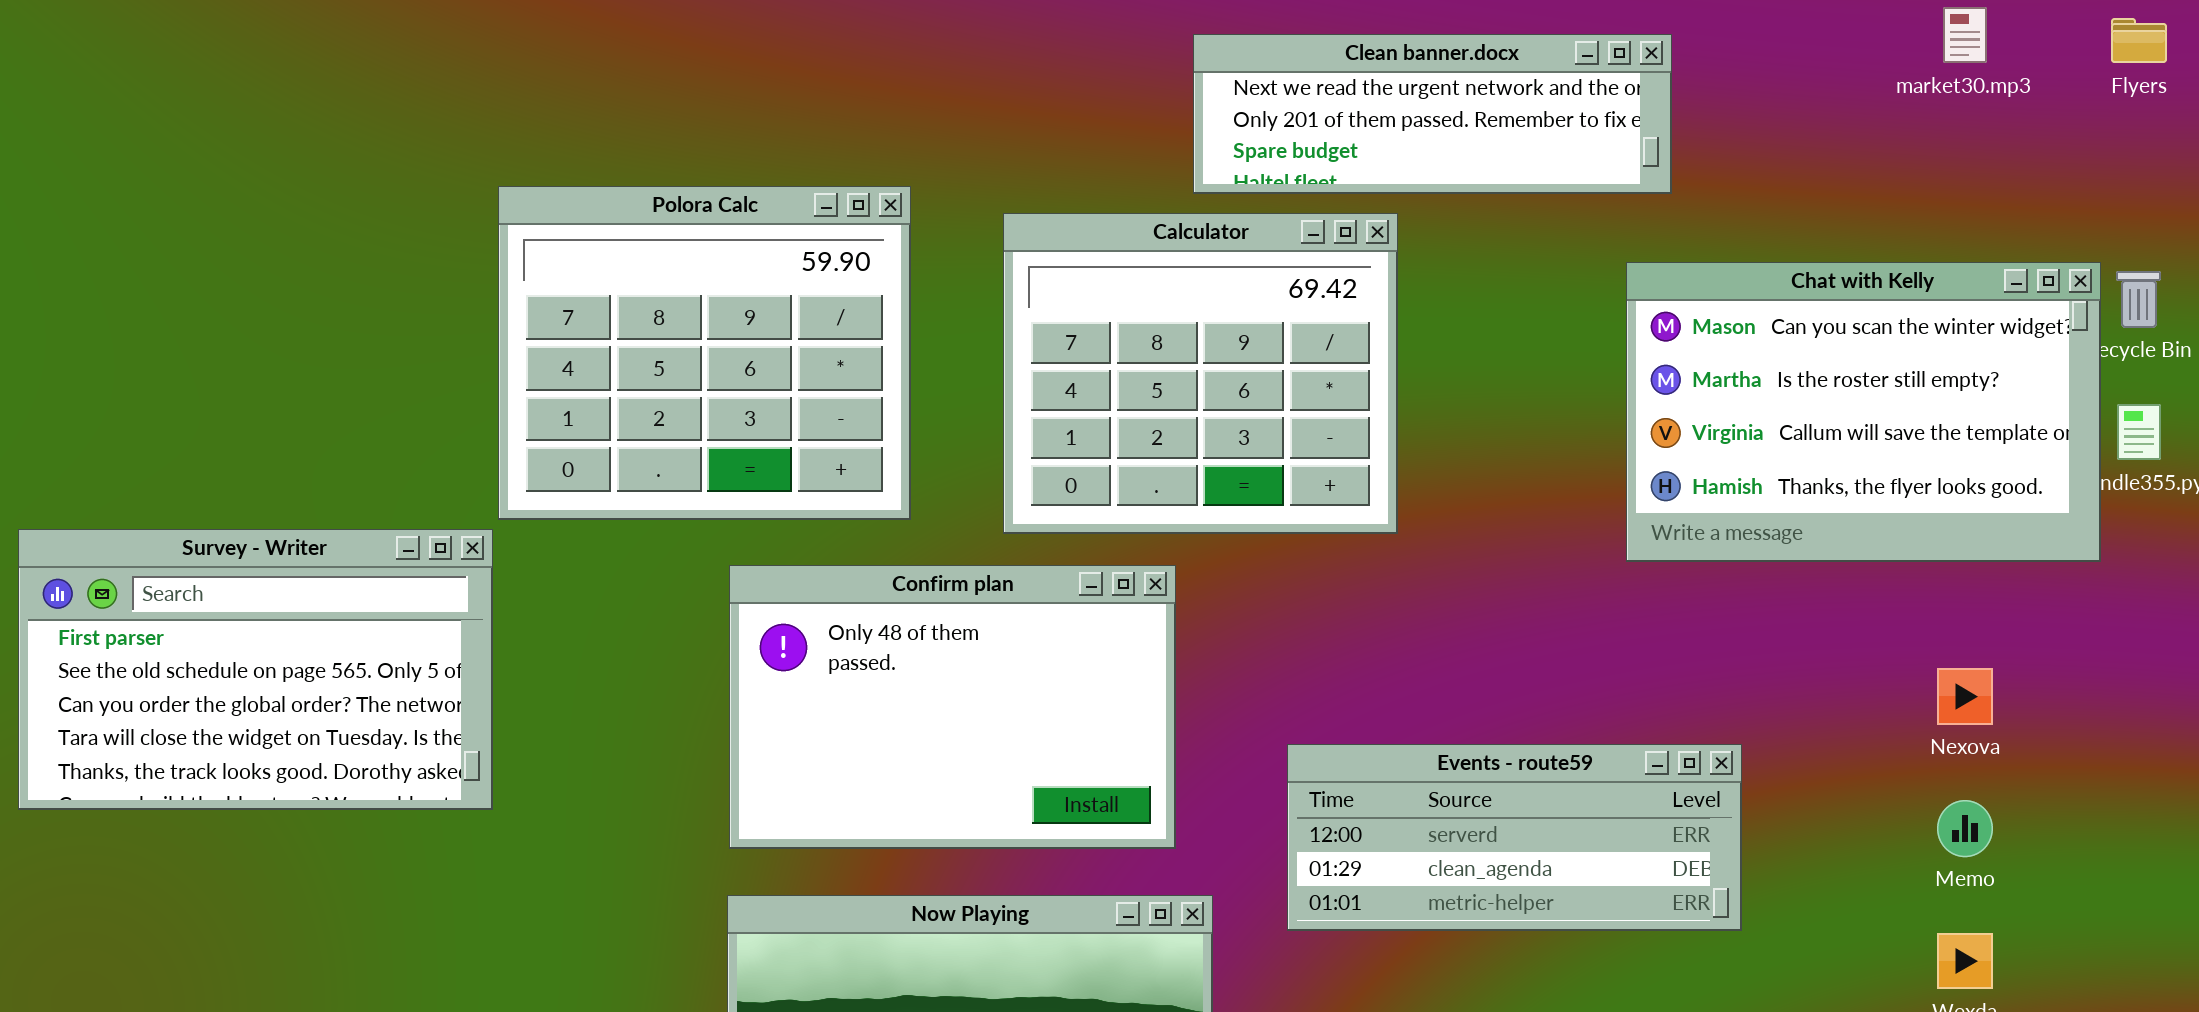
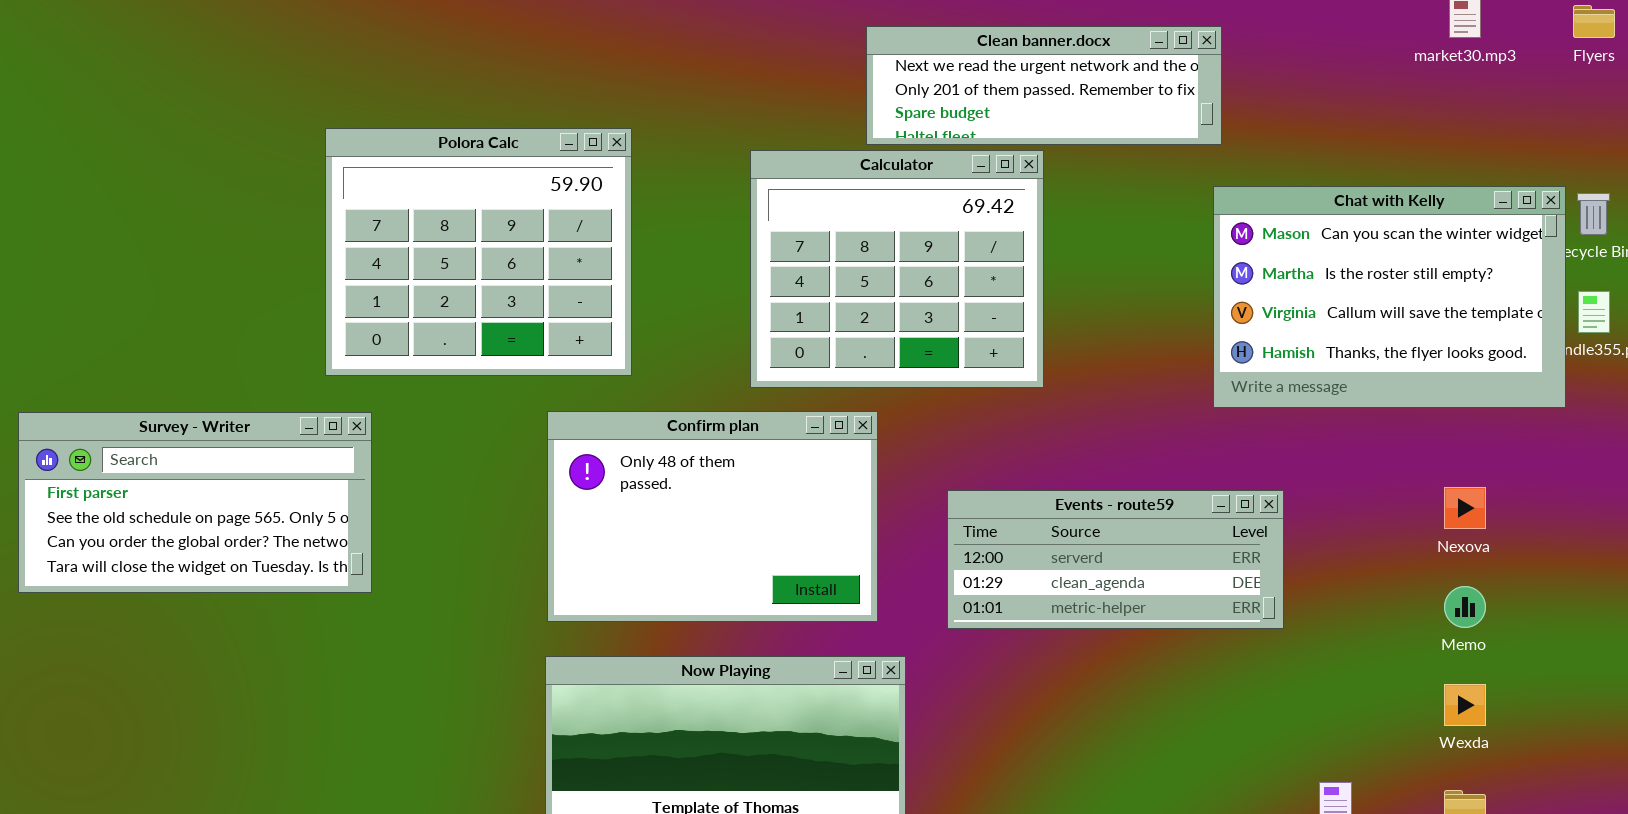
Clean banner.docx: [1193,34,1672,194] -> [866,26,1222,145], moved
Polora Calc: [498,186,911,520] -> [325,128,632,376], moved
Survey - Writer: [18,529,493,810] -> [18,412,372,593], resized
Events - route59: [1287,744,1742,931] -> [947,490,1284,629], moved

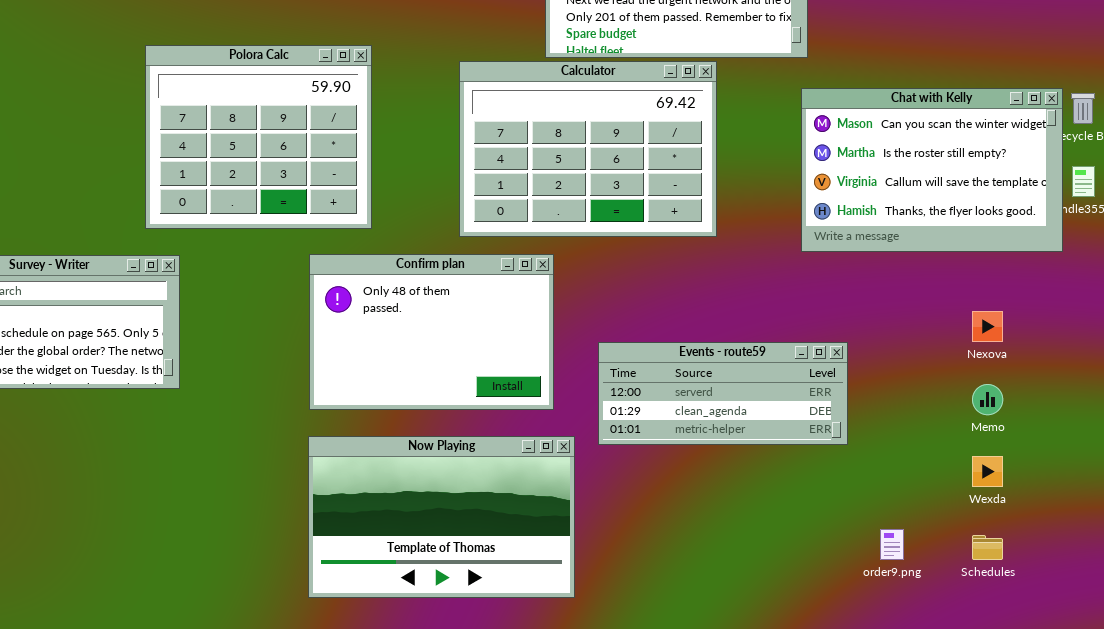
Calculator: [750,150,1044,388] -> [459,61,717,237], resized
Events - route59: [947,490,1284,629] -> [598,342,848,445], moved

